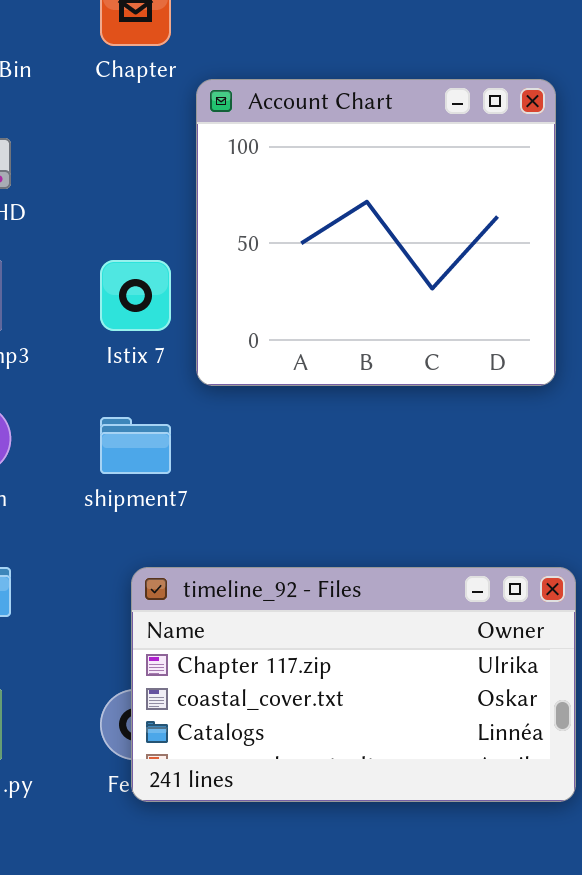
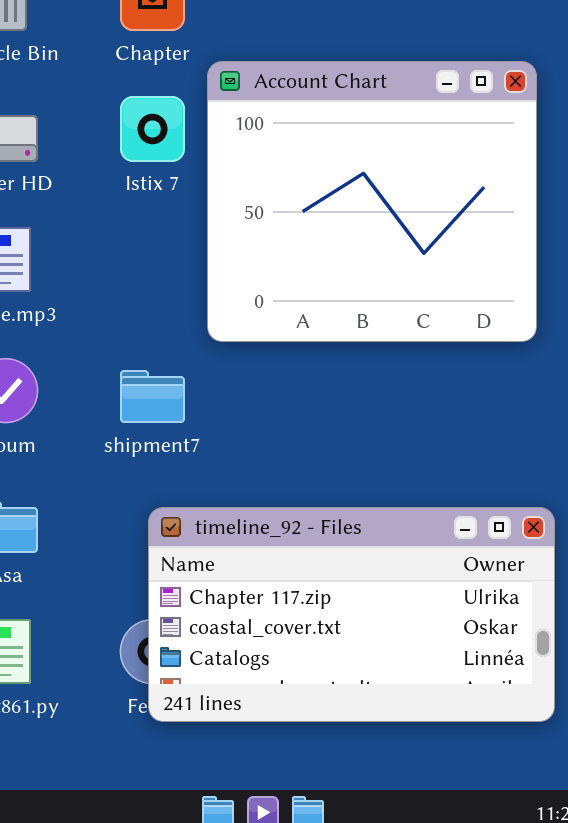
Istix 7: [100,260,171,331] -> [120,96,185,162], moved

